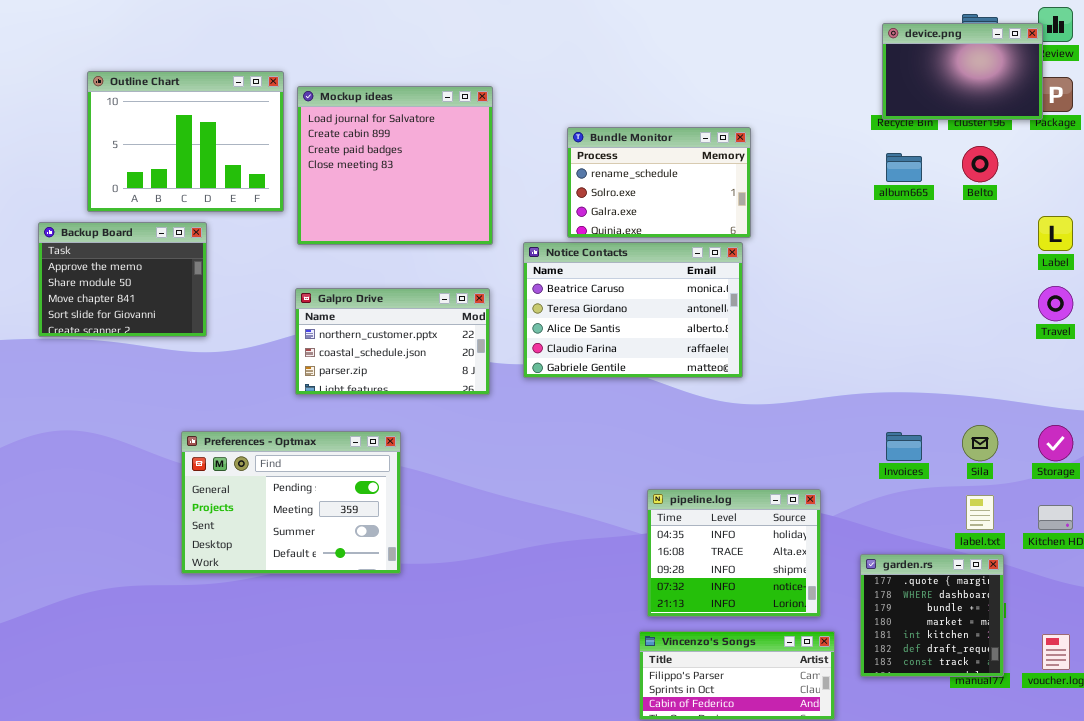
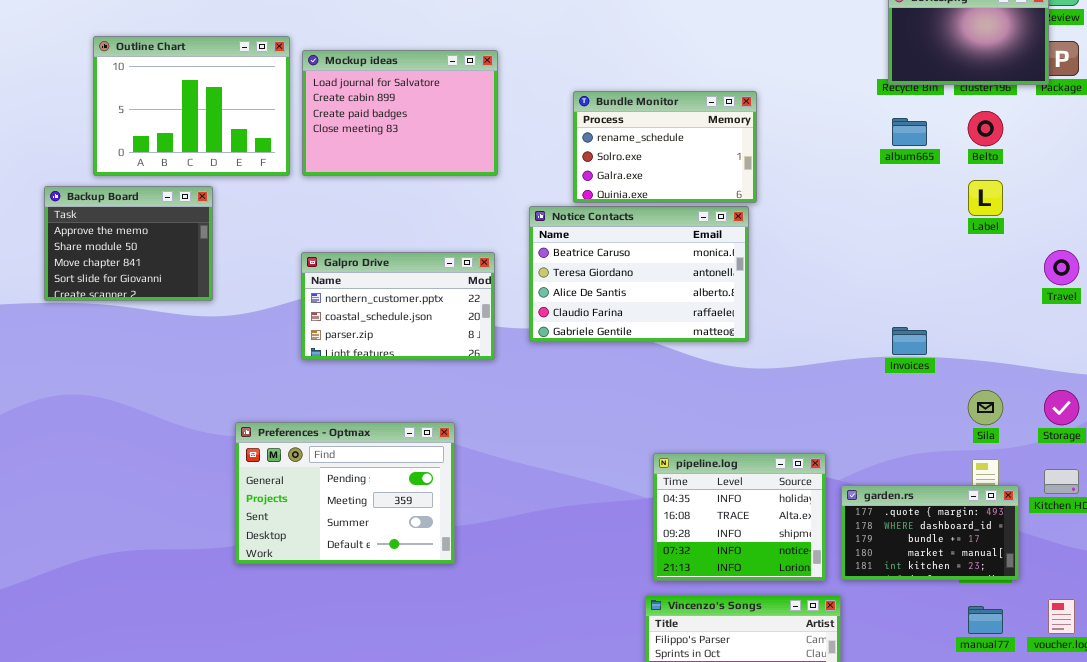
Mockup ideas: [297,86,493,245] -> [302,50,498,176], resized
Label: [1038,216,1073,251] -> [968,180,1003,216], moved
Preferences - Optmax: [181,431,401,574] -> [235,422,455,564], moved
Invoices: [886,432,922,461] -> [892,327,927,355], moved
garden.rs: [860,554,1004,677] -> [841,485,1019,580], moved, resized

